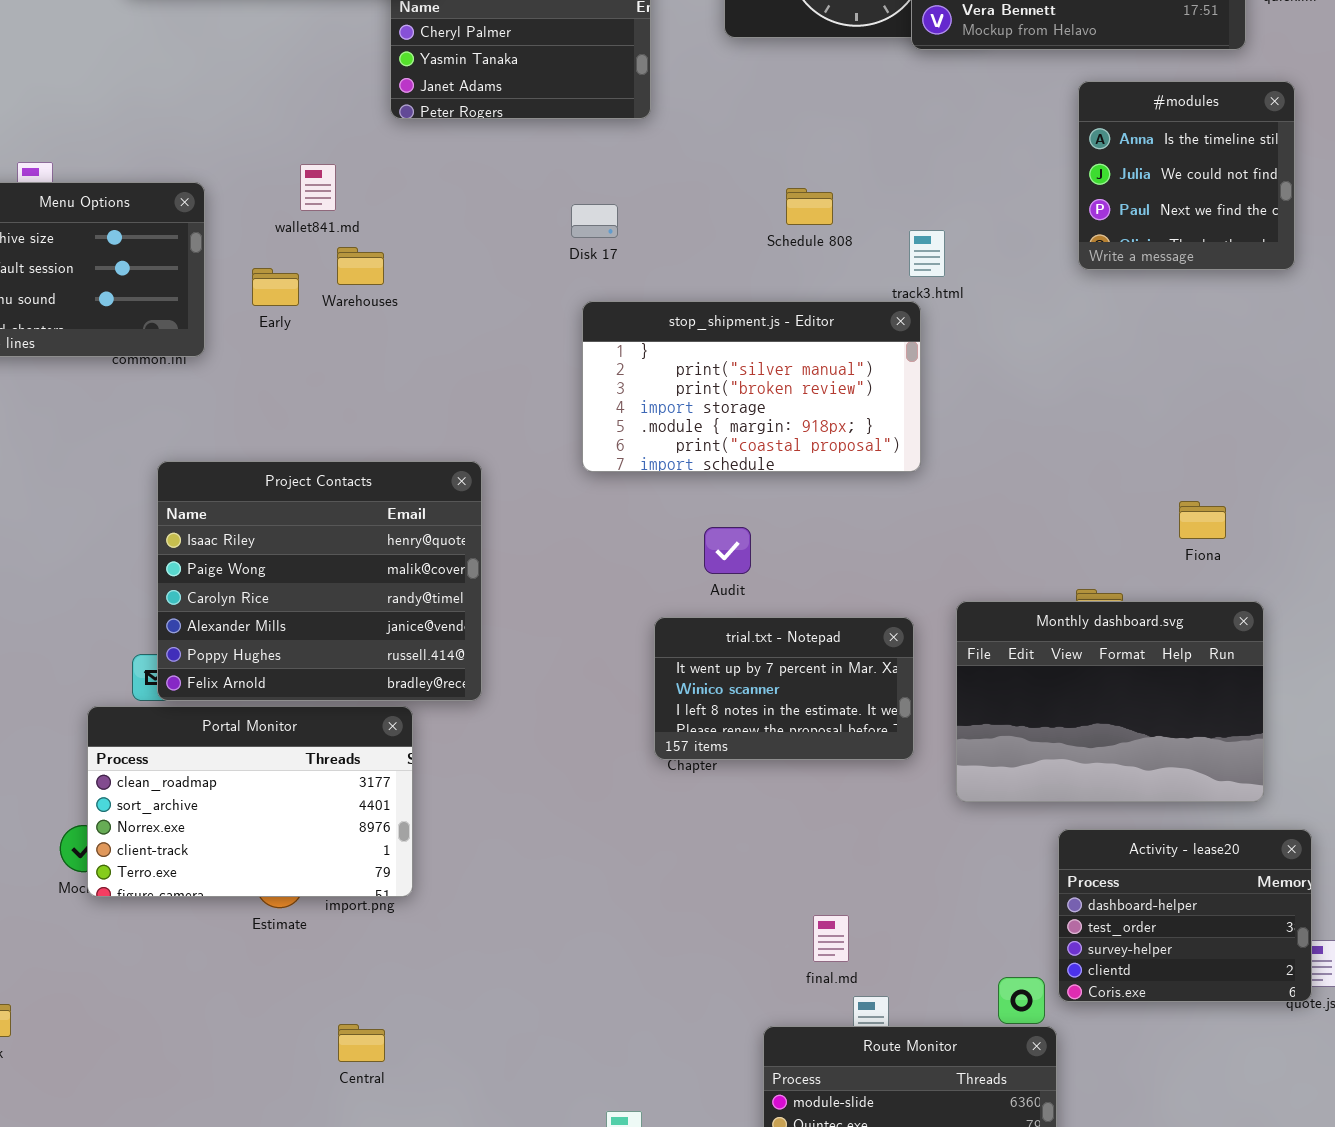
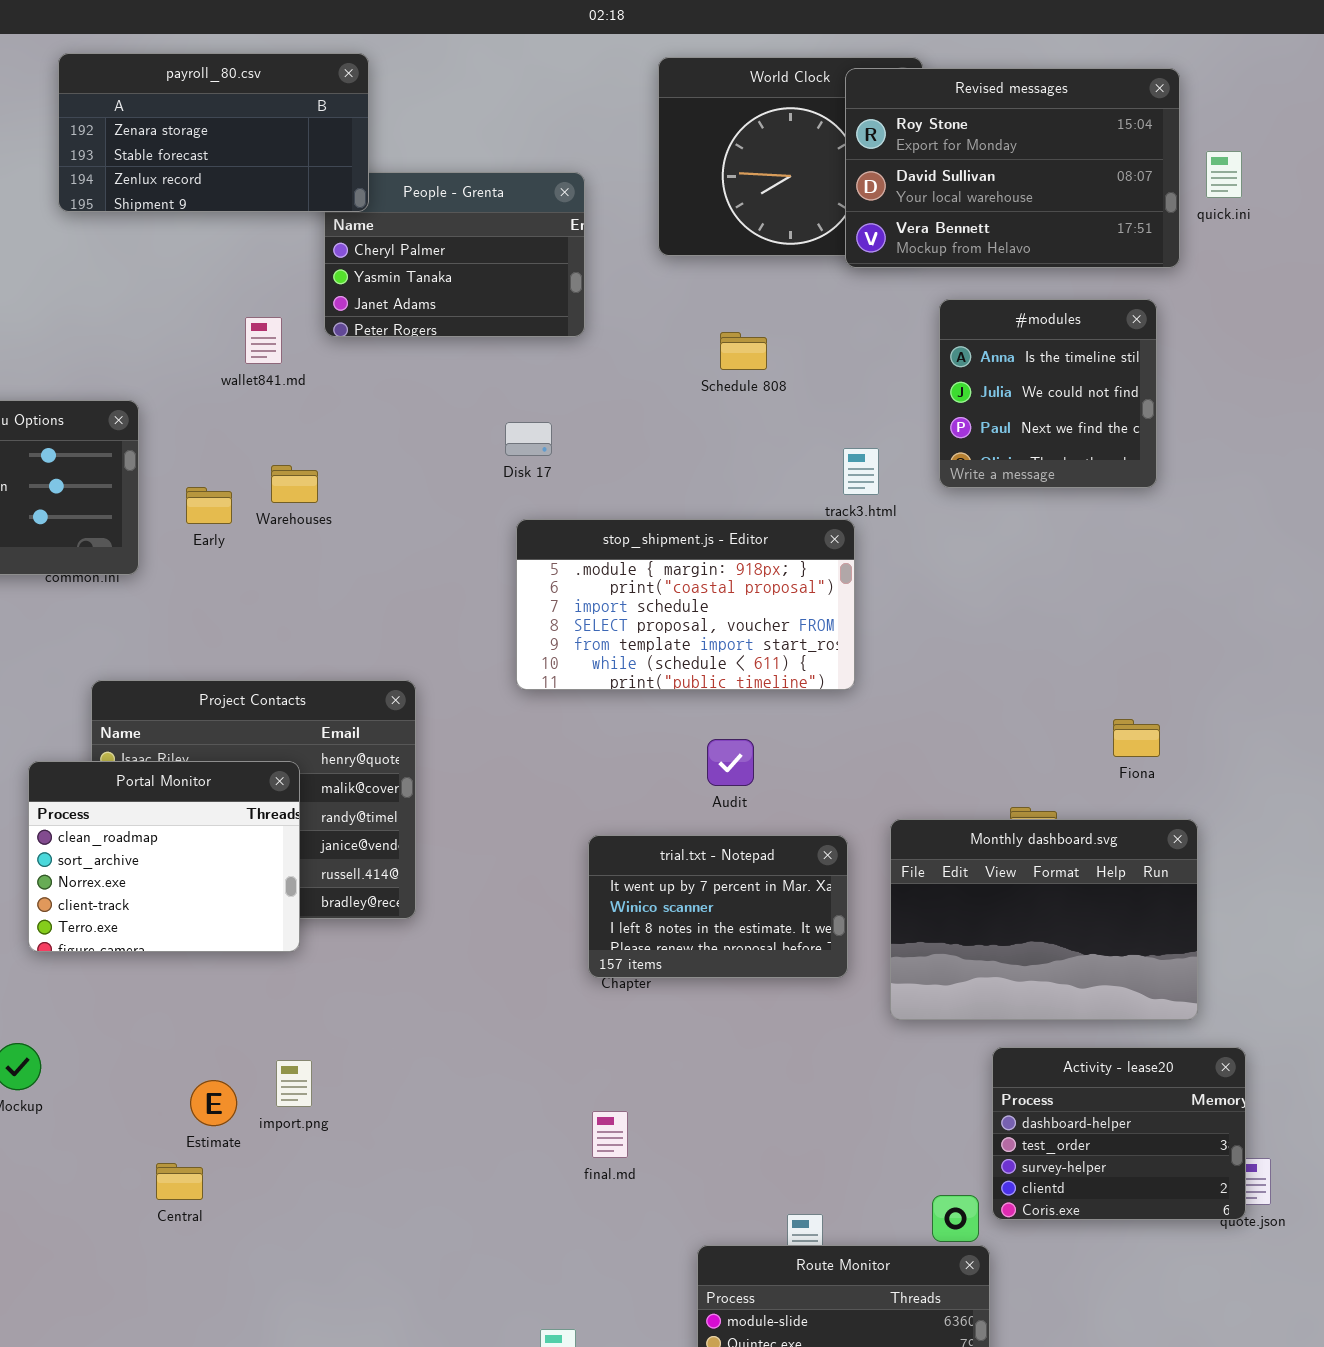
#modules: [1078,81,1295,270] -> [939,299,1157,488], moved
wallet841.md: [300,164,336,211] -> [245,317,282,364], moved
Schedule 808: [786,188,833,225] -> [720,332,767,370], moved
stop_shipment.js - Editor: [582,301,921,472] -> [516,519,855,690], scrolled down 4 rows
Audit: [704,527,751,574] -> [707,739,754,786], moved
Portal Monitor: [87,706,413,897] -> [28,761,300,952], moved, resized
final.md: [813,915,849,962] -> [592,1111,628,1158], moved
Central: [338,1024,385,1062] -> [156,1163,203,1200], moved

